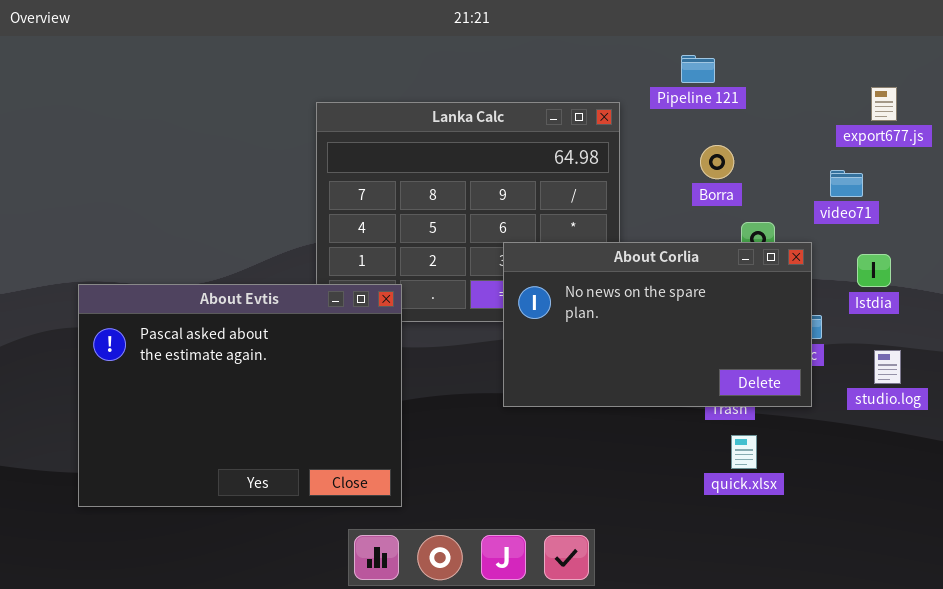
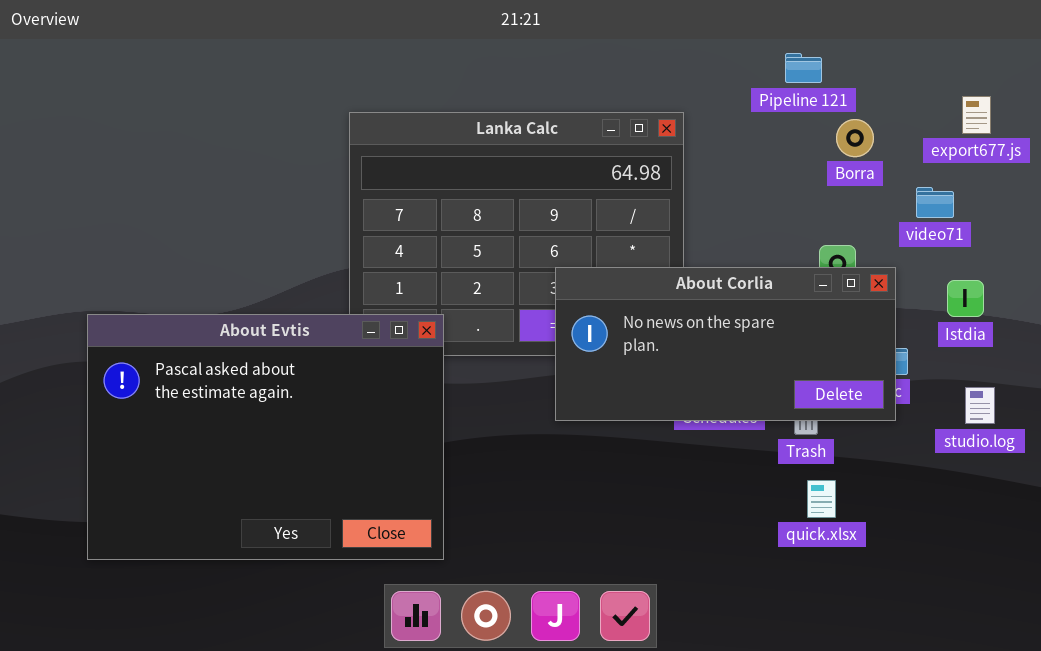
Pipeline 121: [681,55,715,83] -> [785,53,822,83], moved
Borra: [700,145,734,179] -> [836,119,874,157], moved
About Corlia: [503,242,812,407] -> [555,267,896,421], resized

